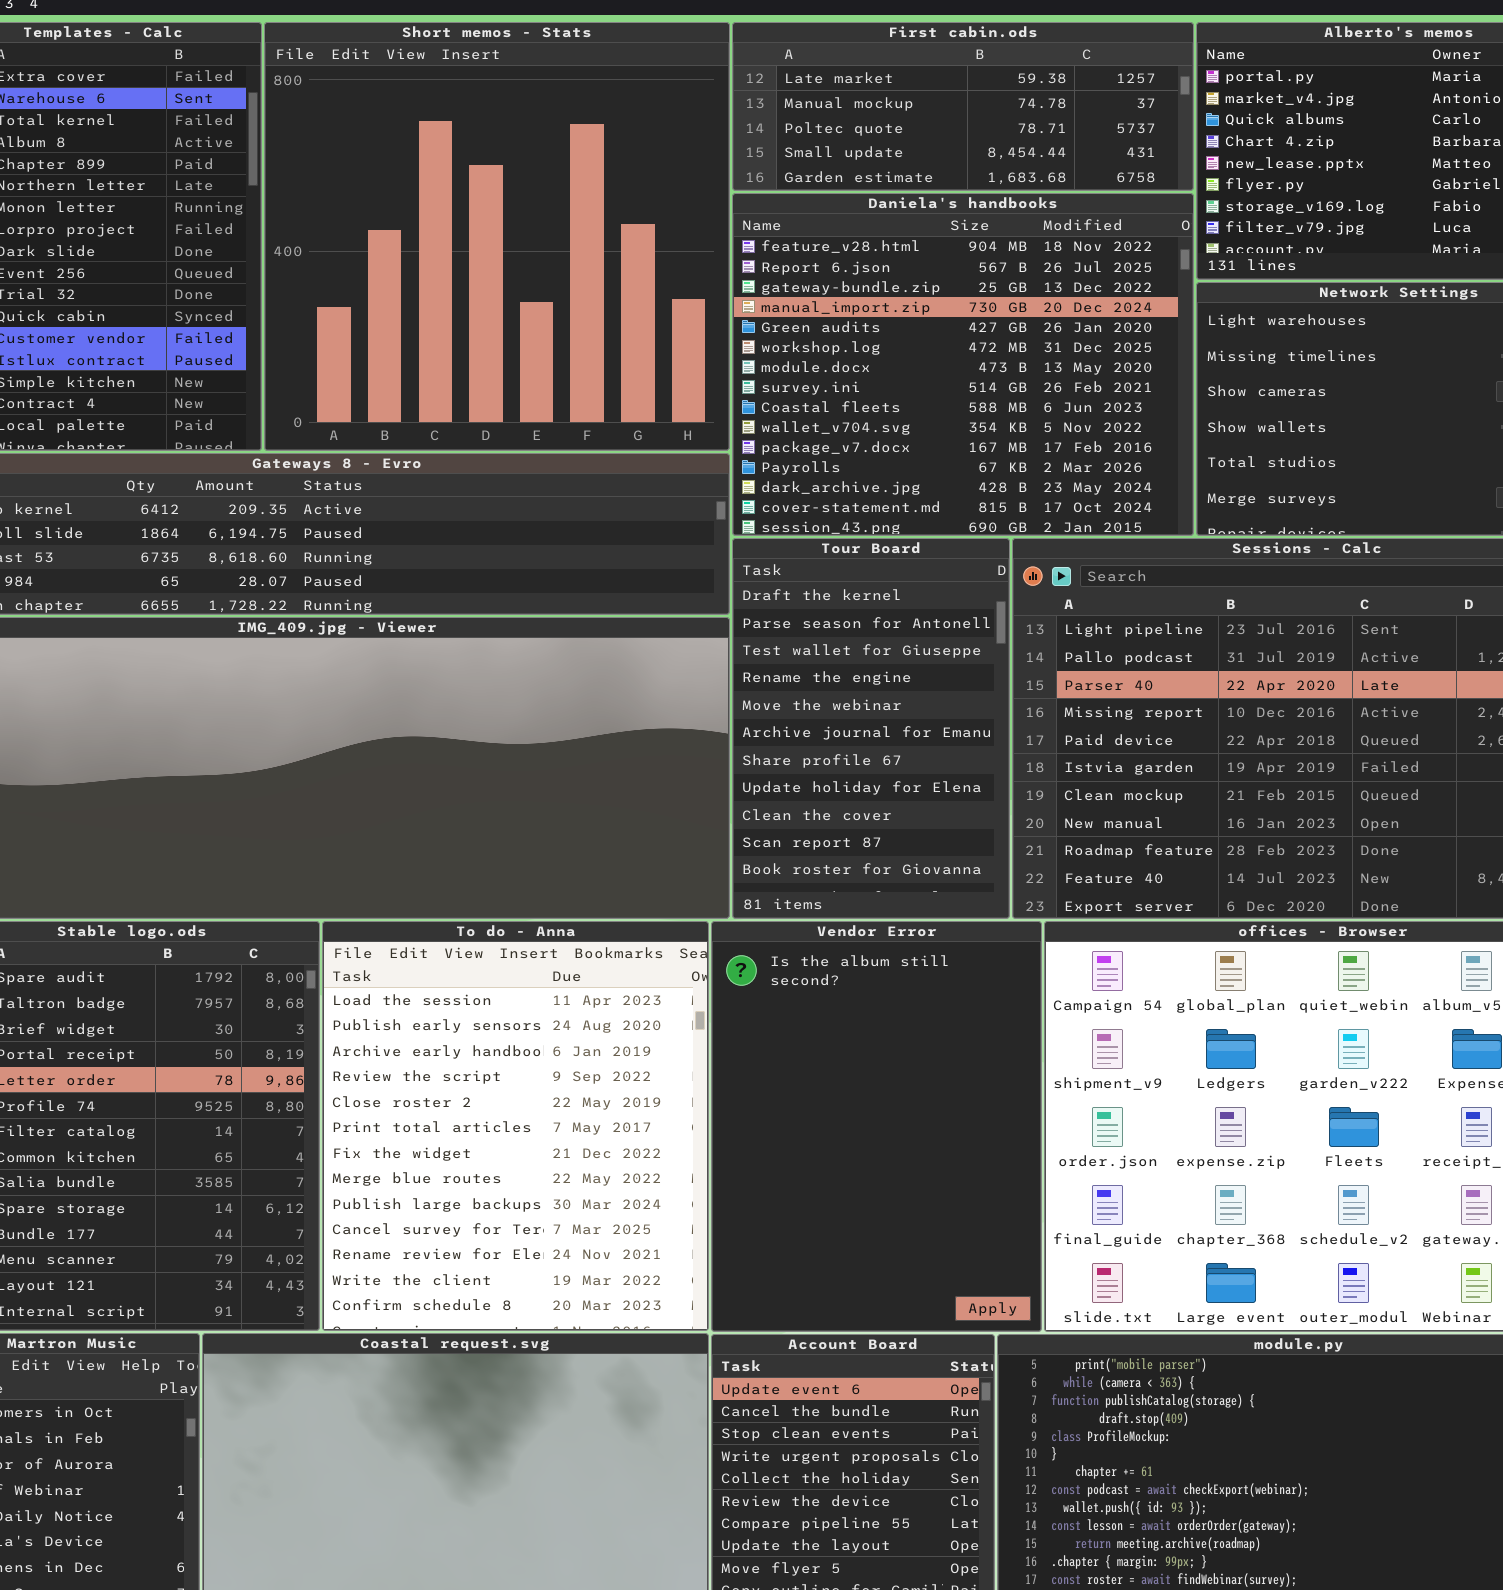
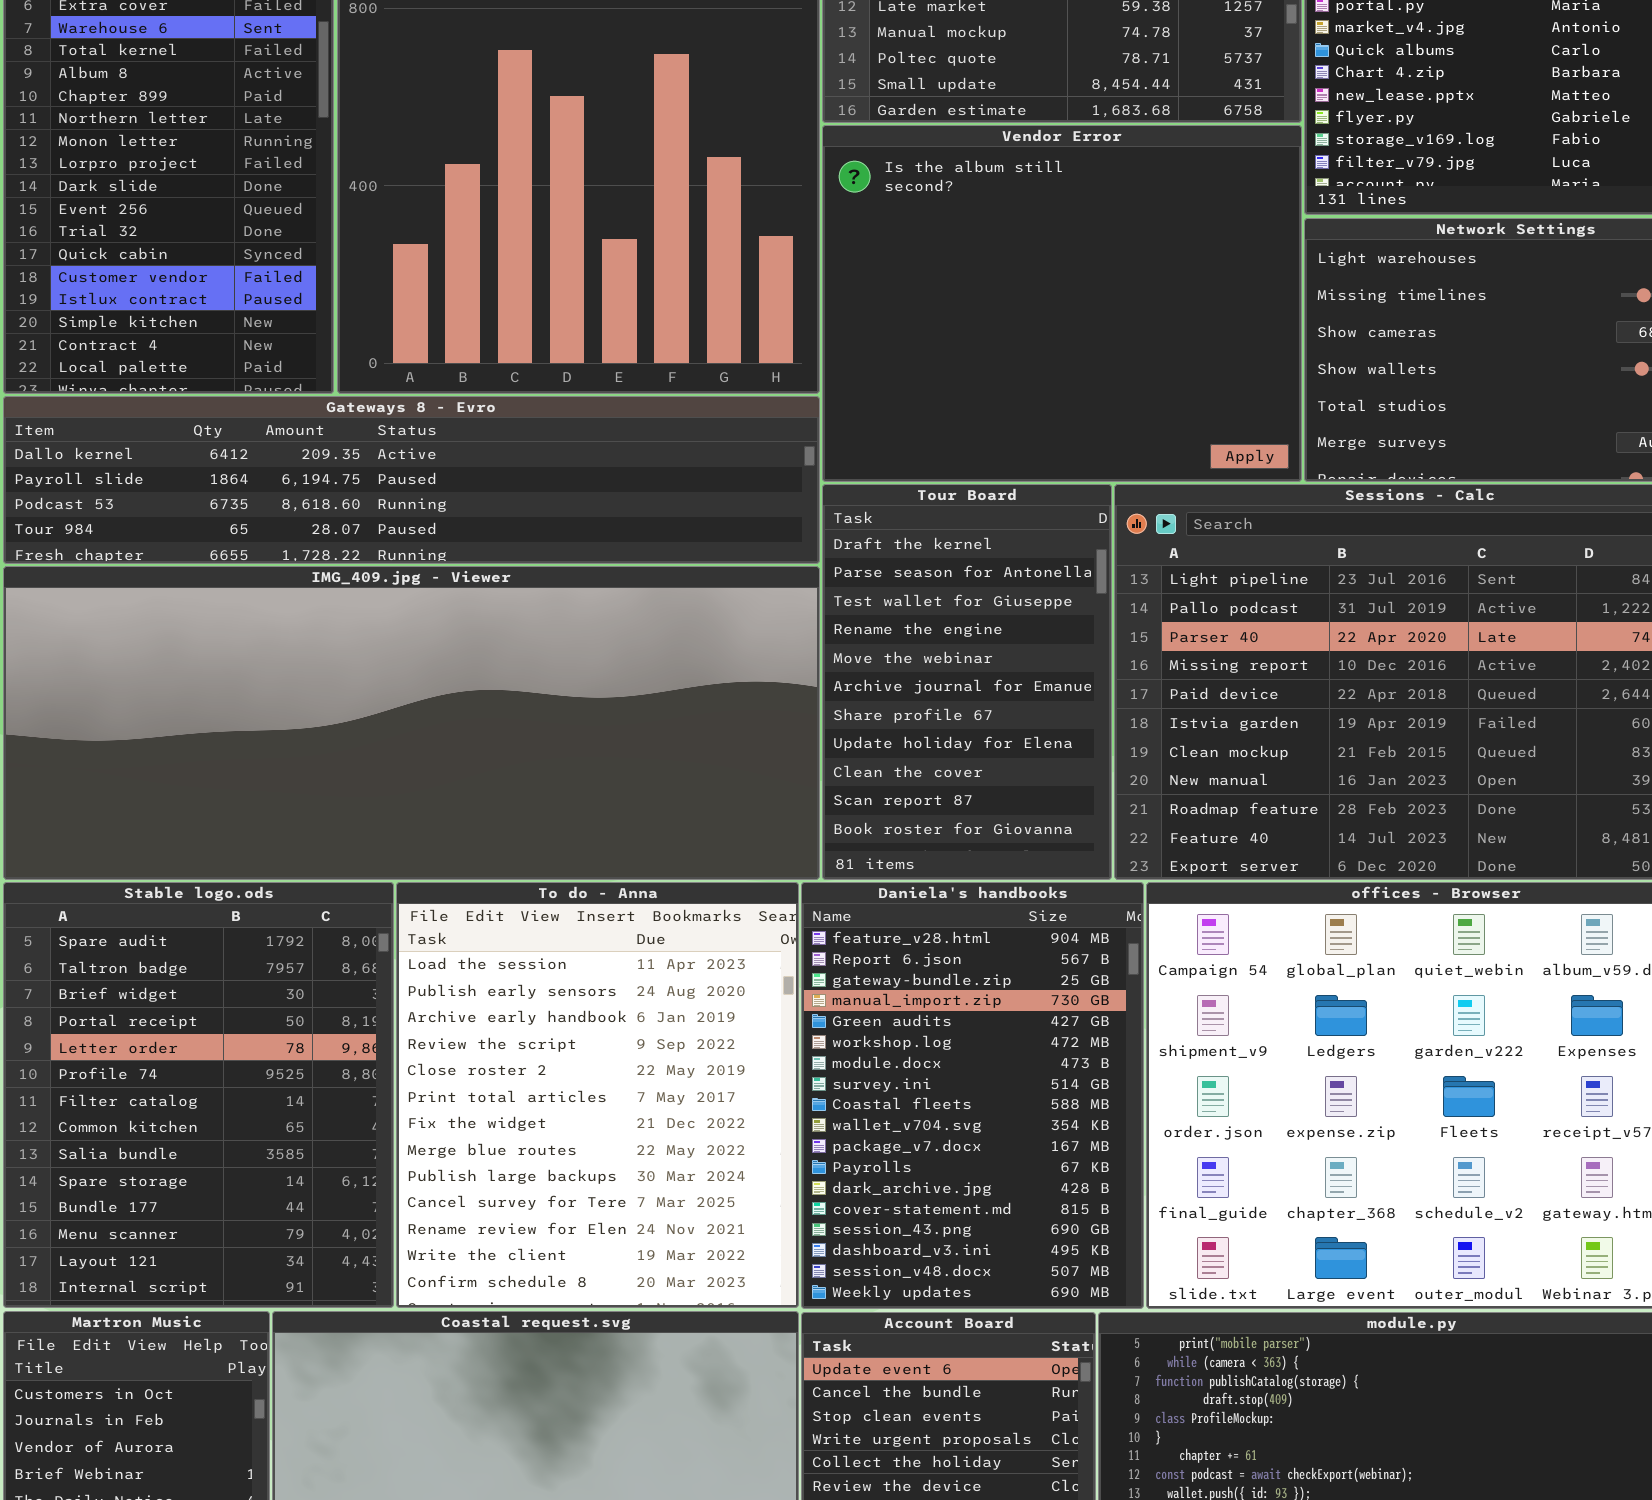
Daniela's handbooks: [732,193,1194,536] -> [801,882,1144,1309], moved, resized
Vendor Error: [711,921,1042,1332] -> [822,125,1302,482], moved, resized

